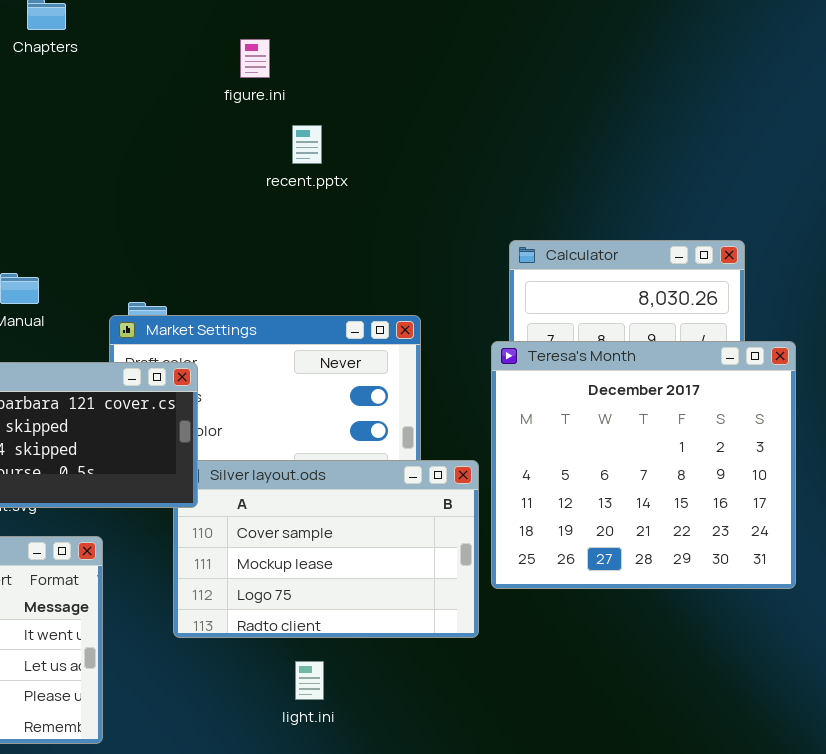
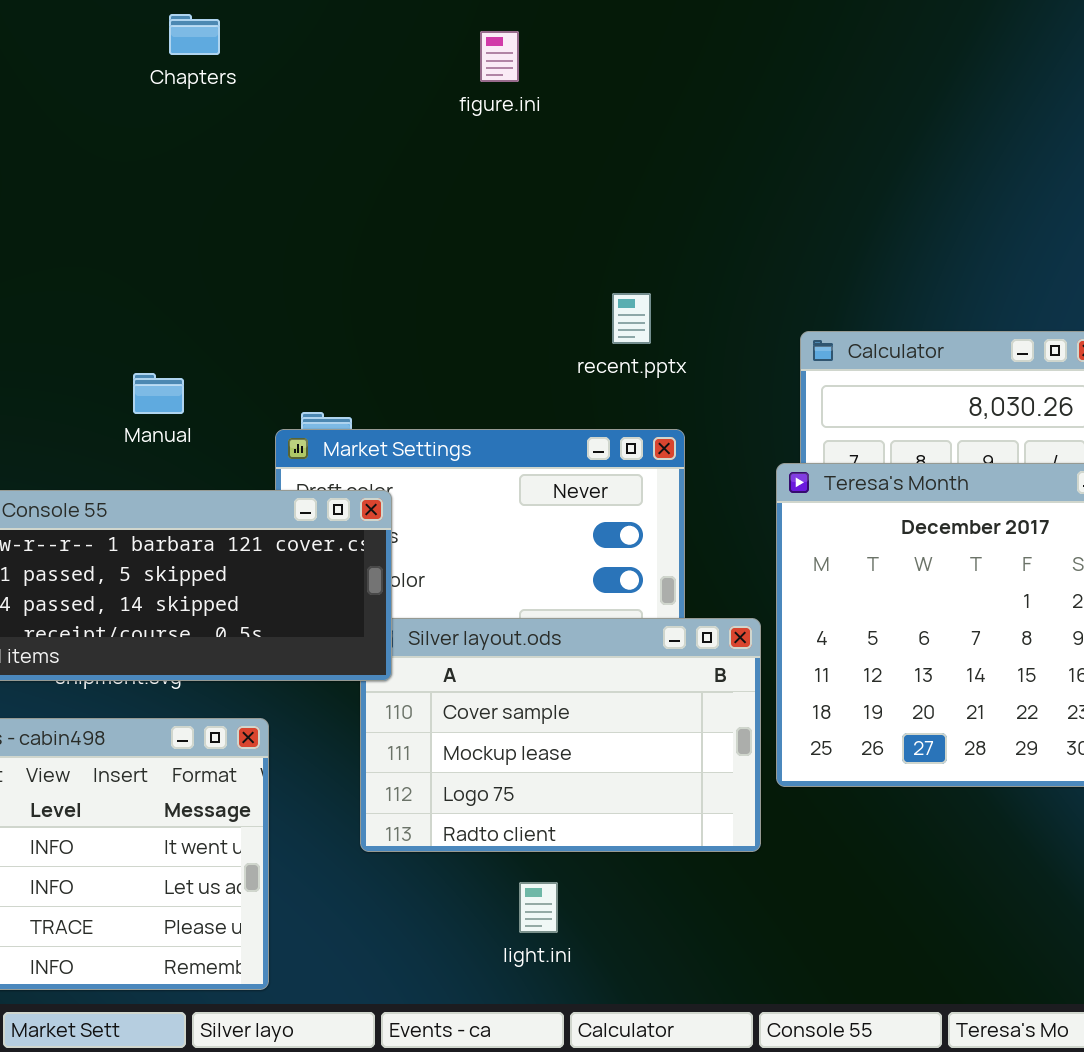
figure.ini: [240,39,270,78] -> [480,31,519,82], moved
recent.pptx: [292,125,322,164] -> [612,293,651,344], moved

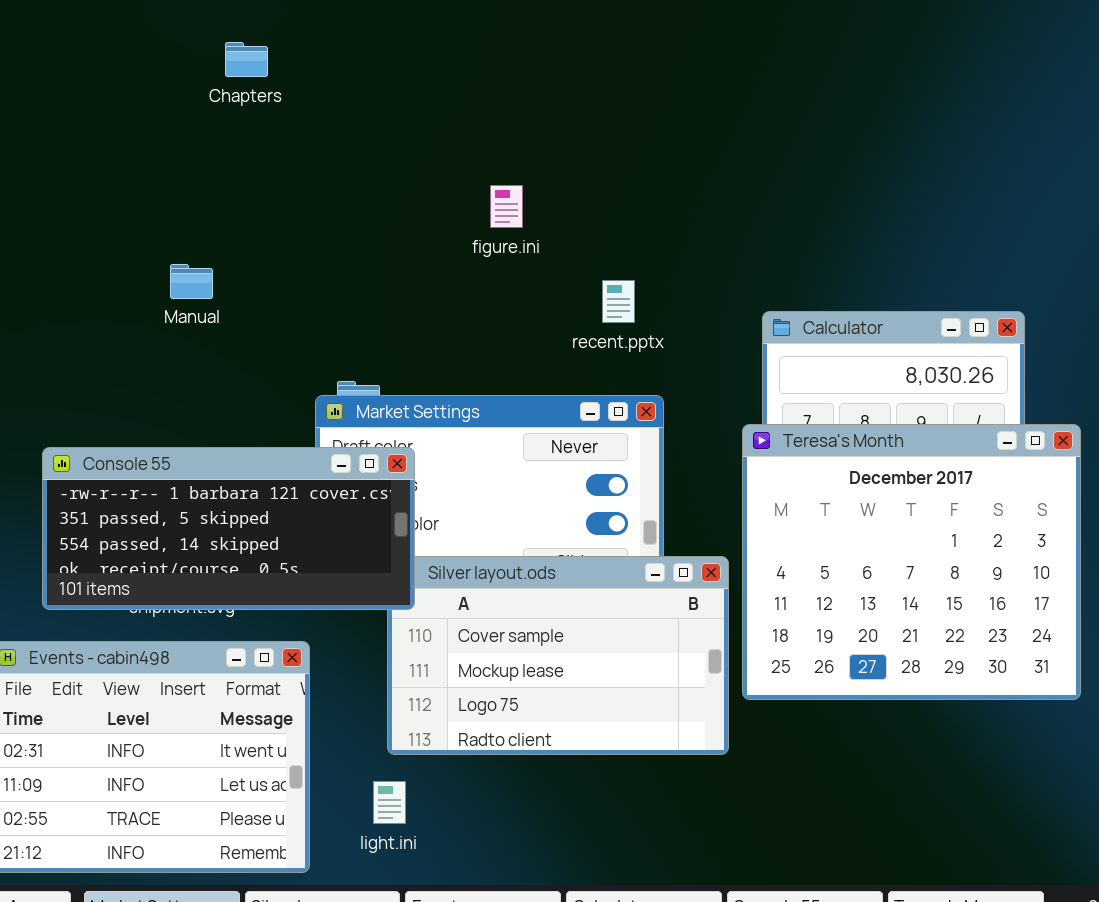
figure.ini: [480,31,519,82] -> [490,185,523,228], moved
Manual: [133,373,184,414] -> [170,264,213,299], moved
light.ini: [519,882,558,933] -> [373,781,406,824], moved

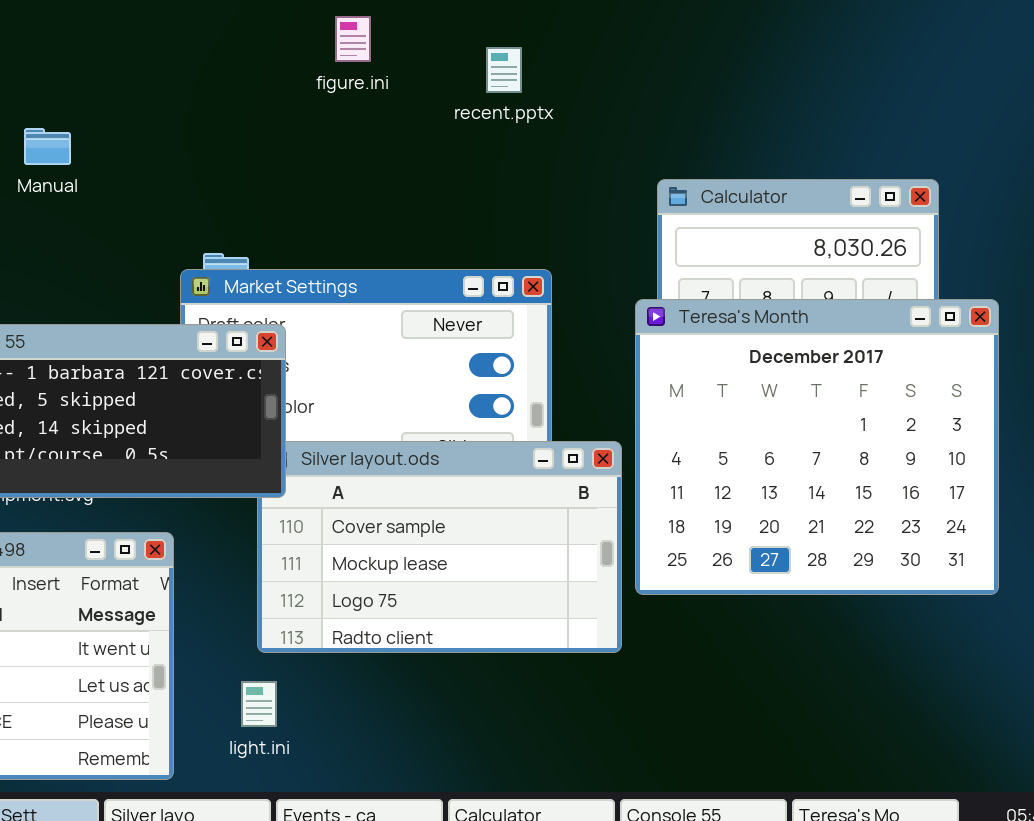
figure.ini: [490,185,523,228] -> [335,16,371,62], moved
recent.pptx: [602,280,635,323] -> [486,47,522,93], moved

